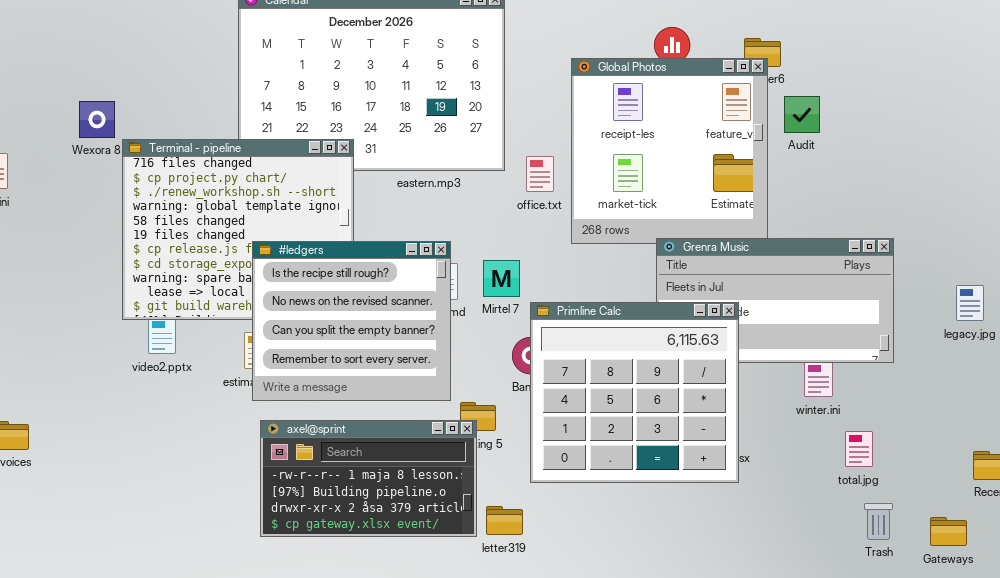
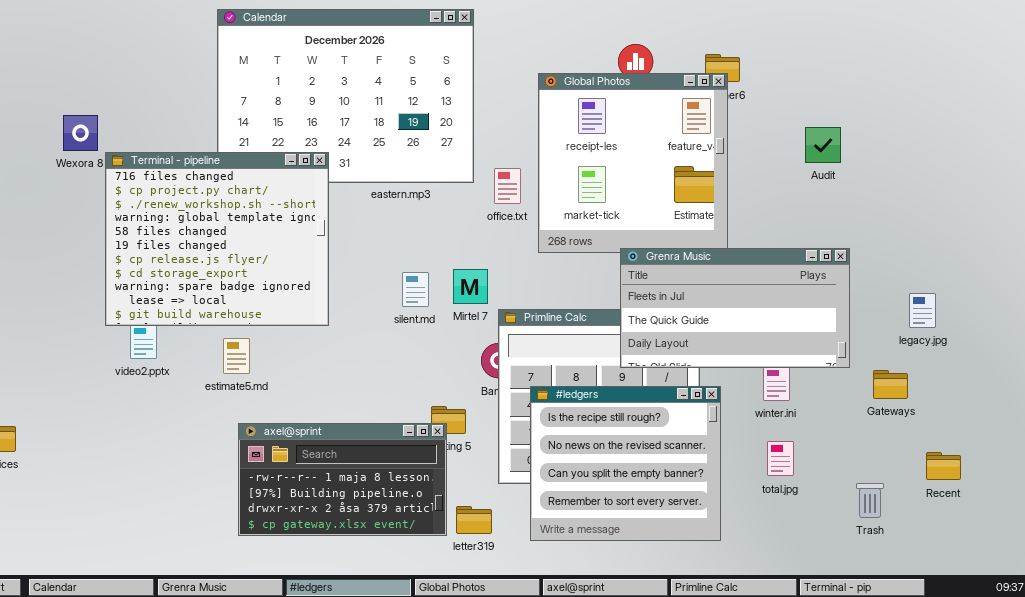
Audit: [784,96,820,133] -> [805,127,841,163], moved
Grenra Music: [656,238,894,363] -> [620,248,850,368], raised
#ledgers: [252,241,451,401] -> [530,386,721,541], moved
total.jpg: [845,431,873,467] -> [767,441,794,476], moved
Trash: [864,503,893,540] -> [856,483,884,518], moved
Gateways: [930,517,967,546] -> [873,370,908,399], moved

